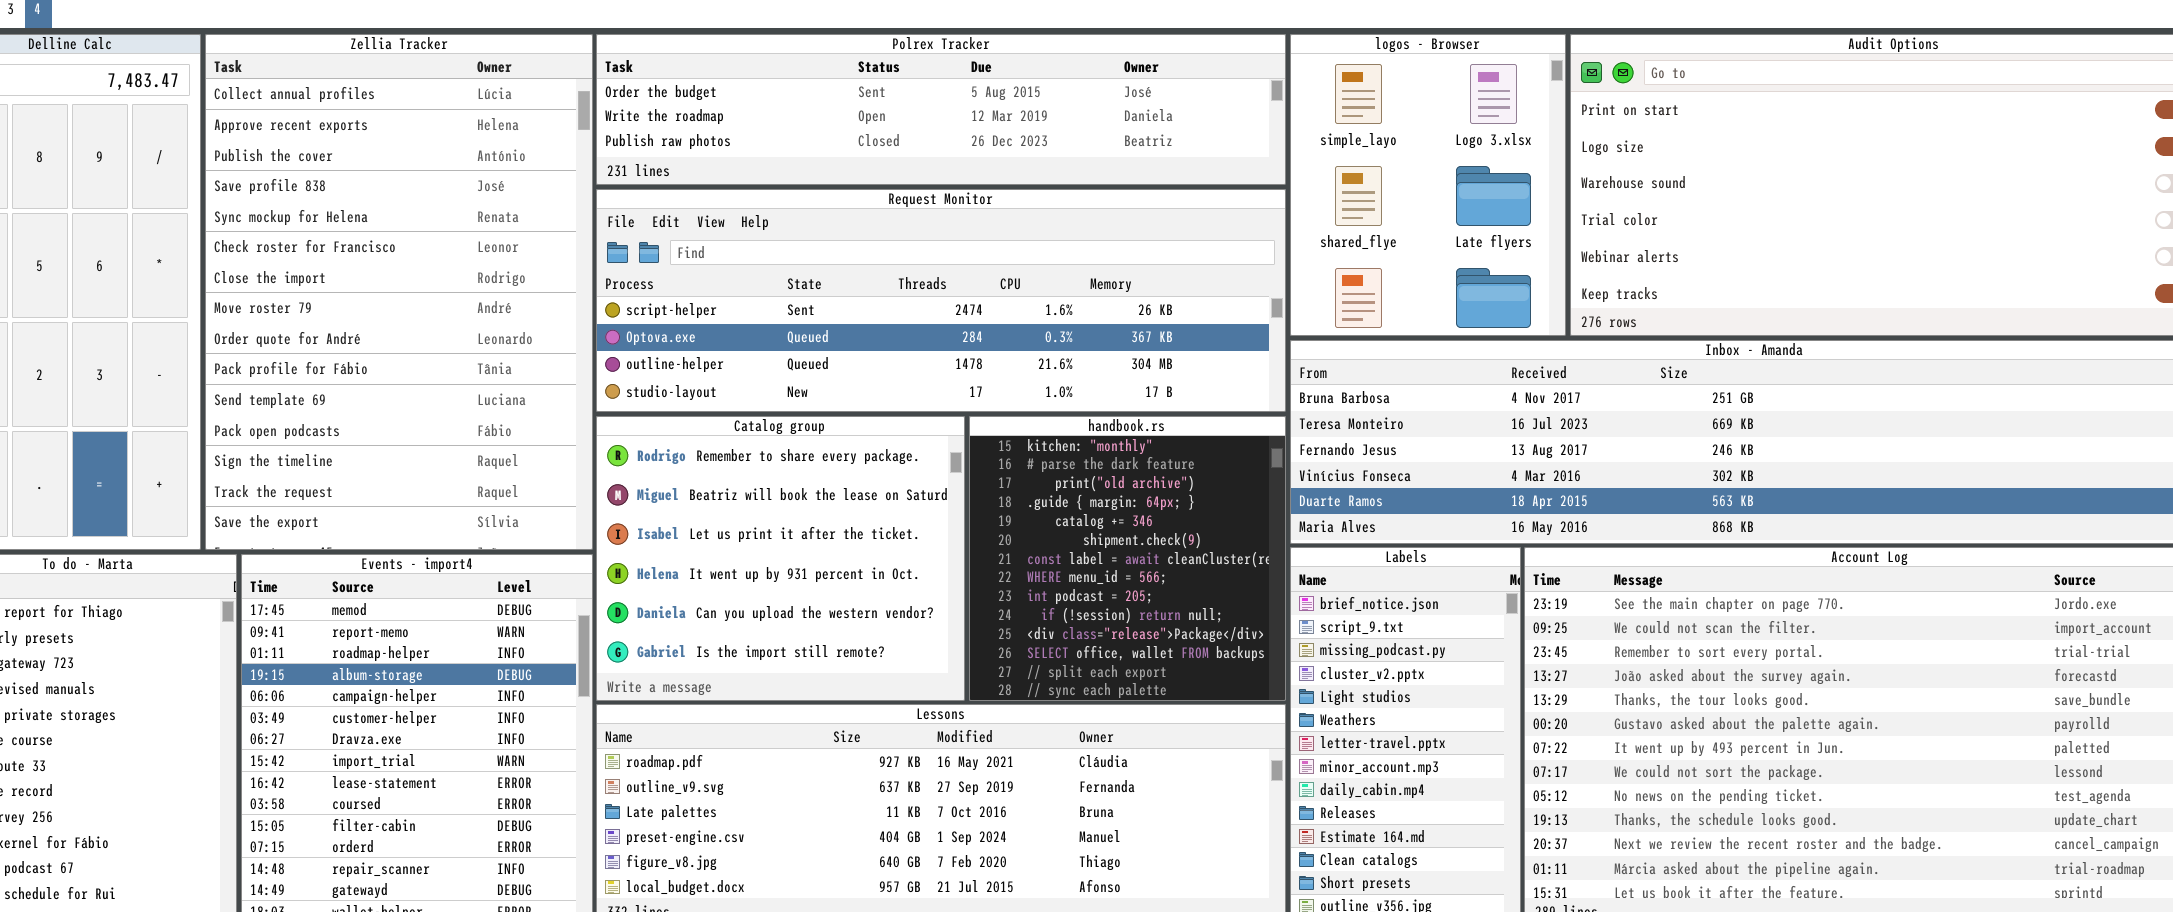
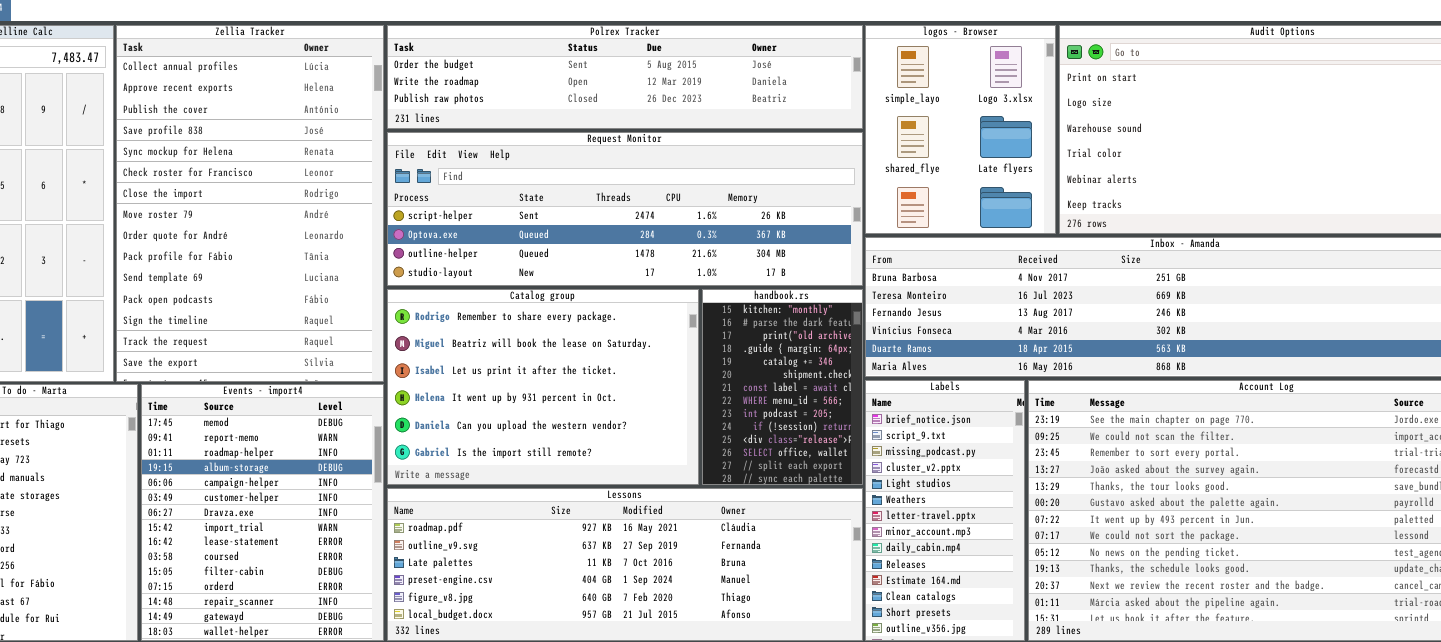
Catalog group: [596,416,965,701] -> [387,289,699,485], resized
handbook.rs: [969,416,1286,701] -> [702,289,863,485], resized

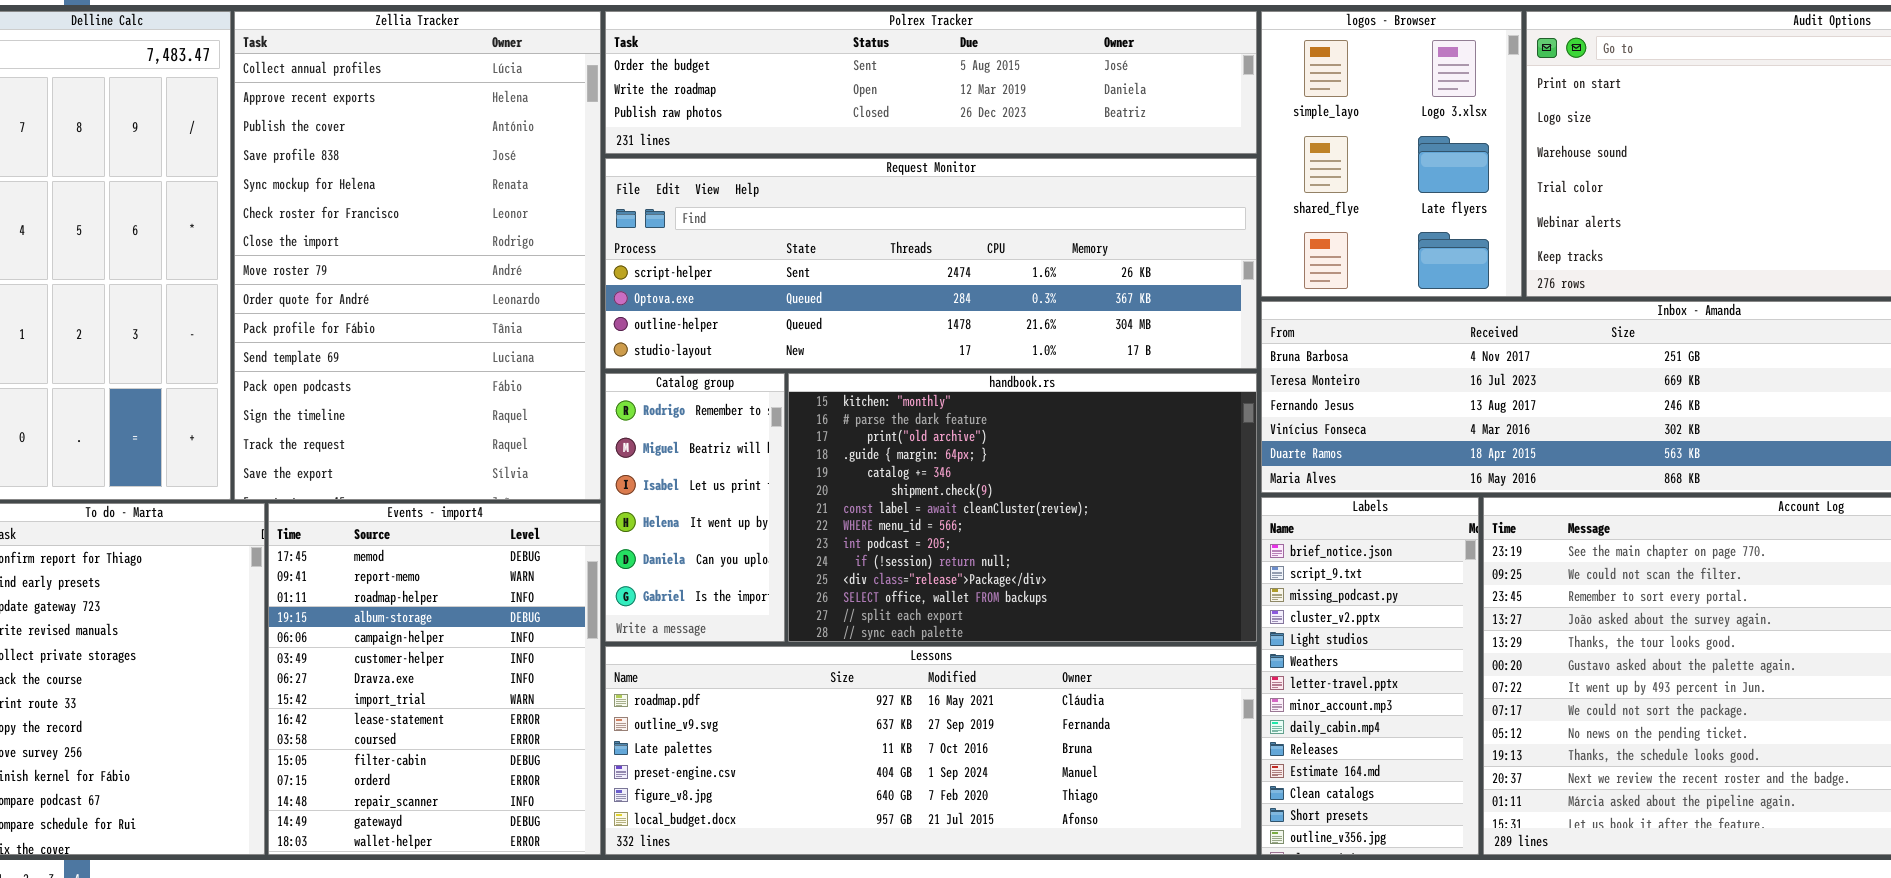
Catalog group: [387,289,699,485] -> [605,373,785,642], resized
handbook.rs: [702,289,863,485] -> [788,373,1257,642], resized

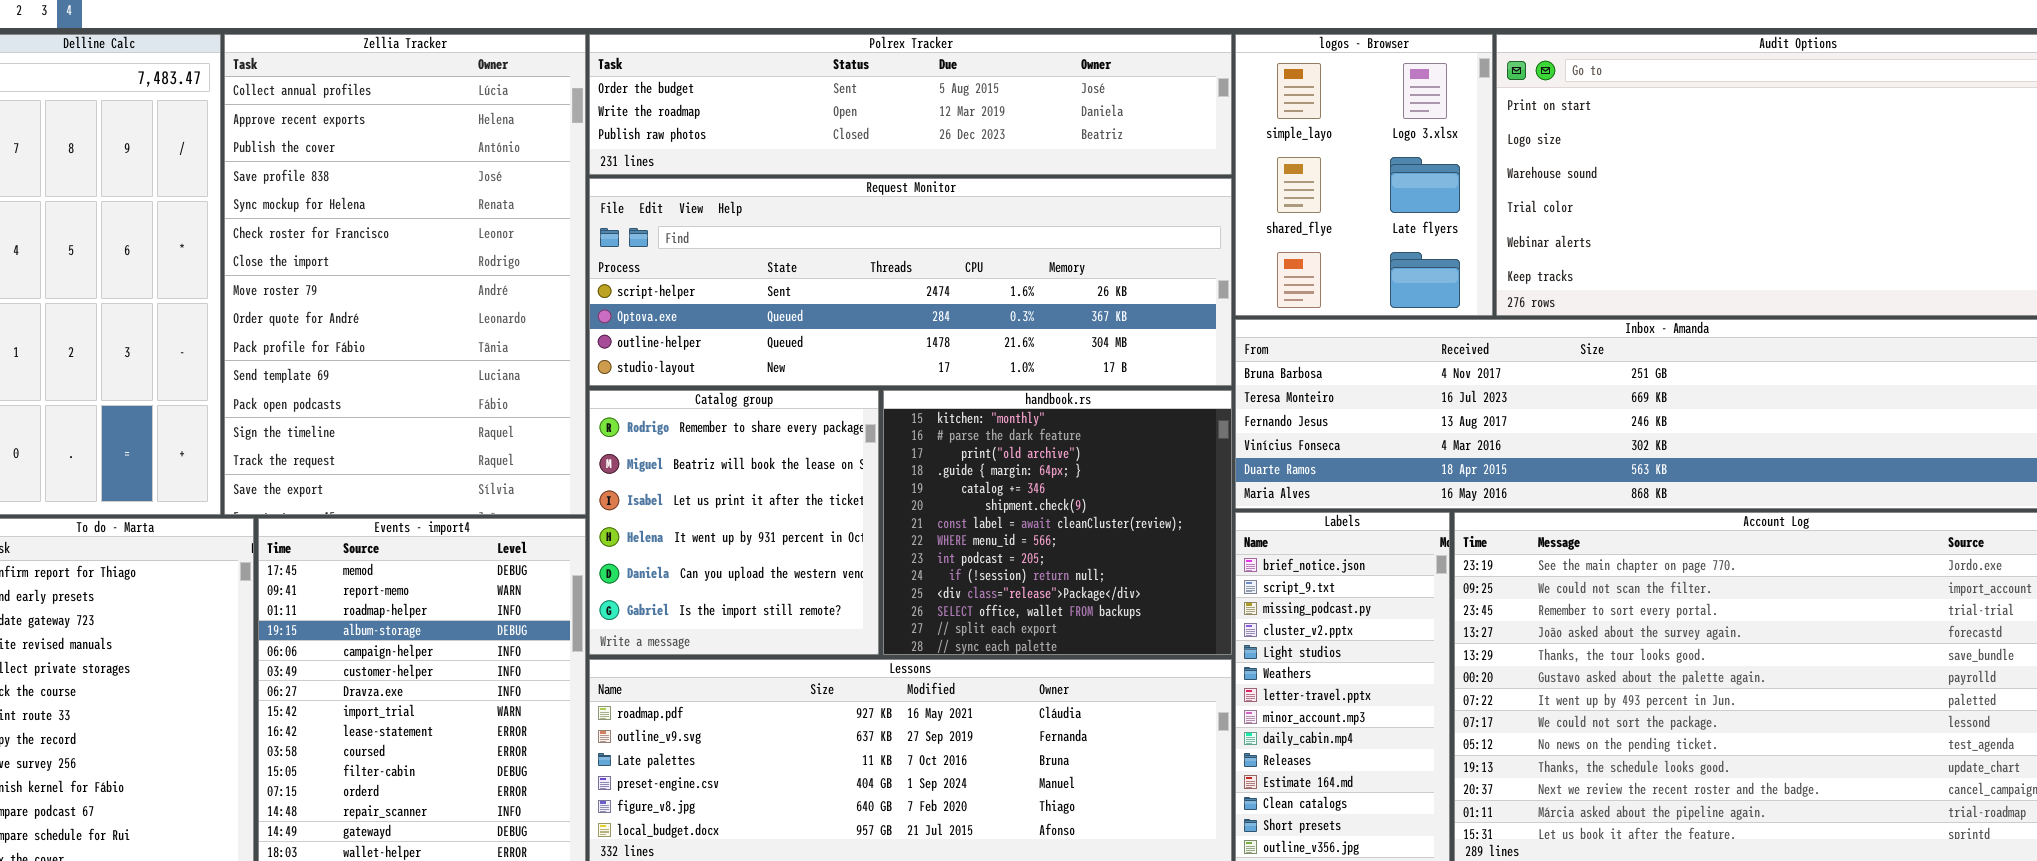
Catalog group: [605,373,785,642] -> [589,390,879,655], resized
handbook.rs: [788,373,1257,642] -> [883,390,1232,655], resized

